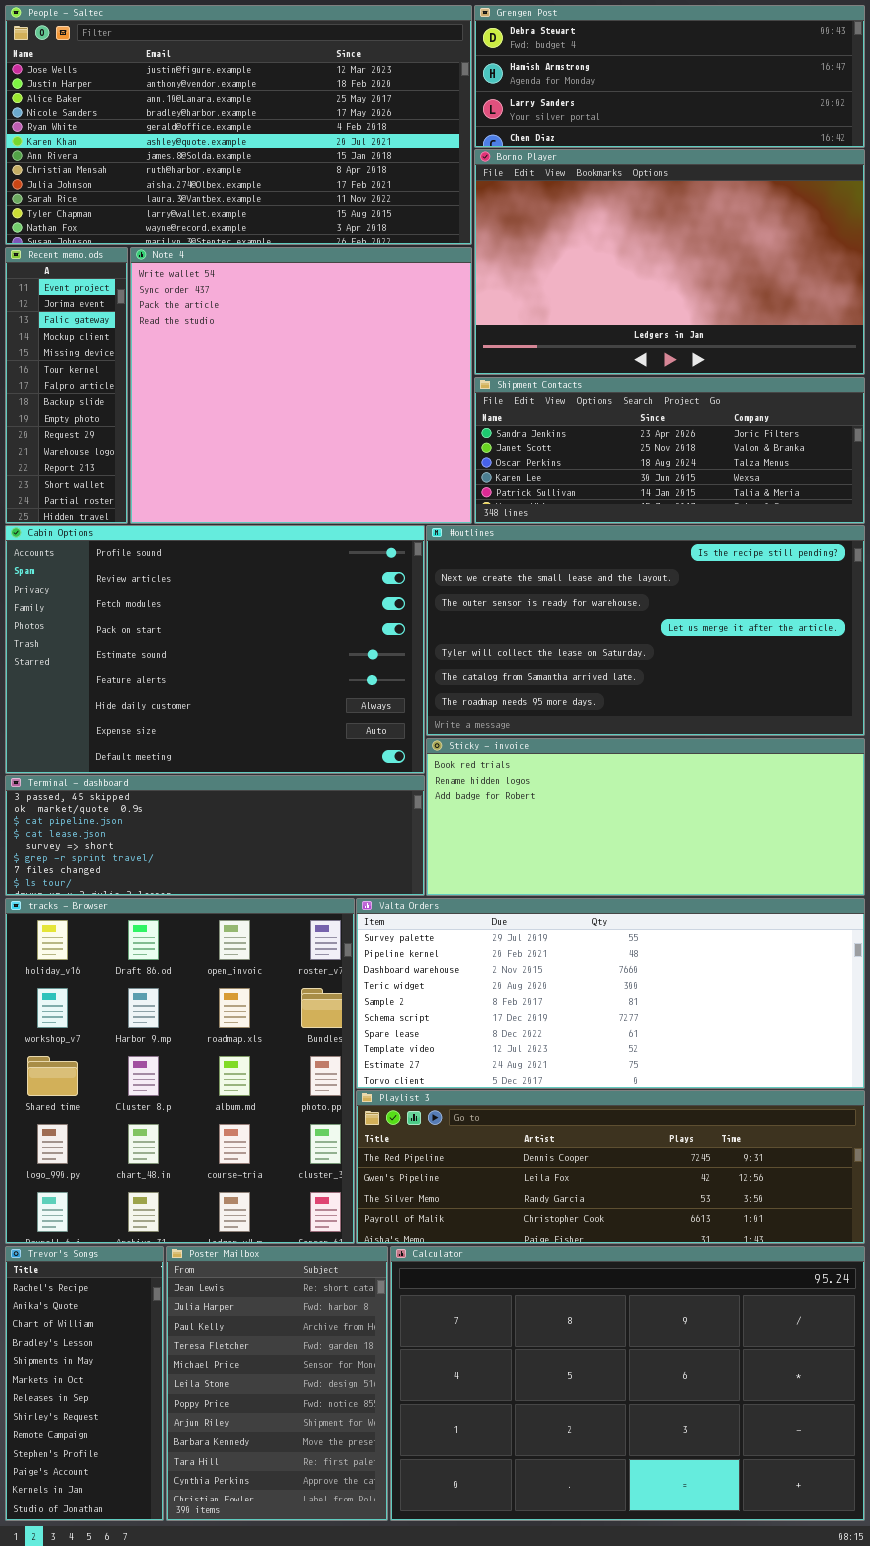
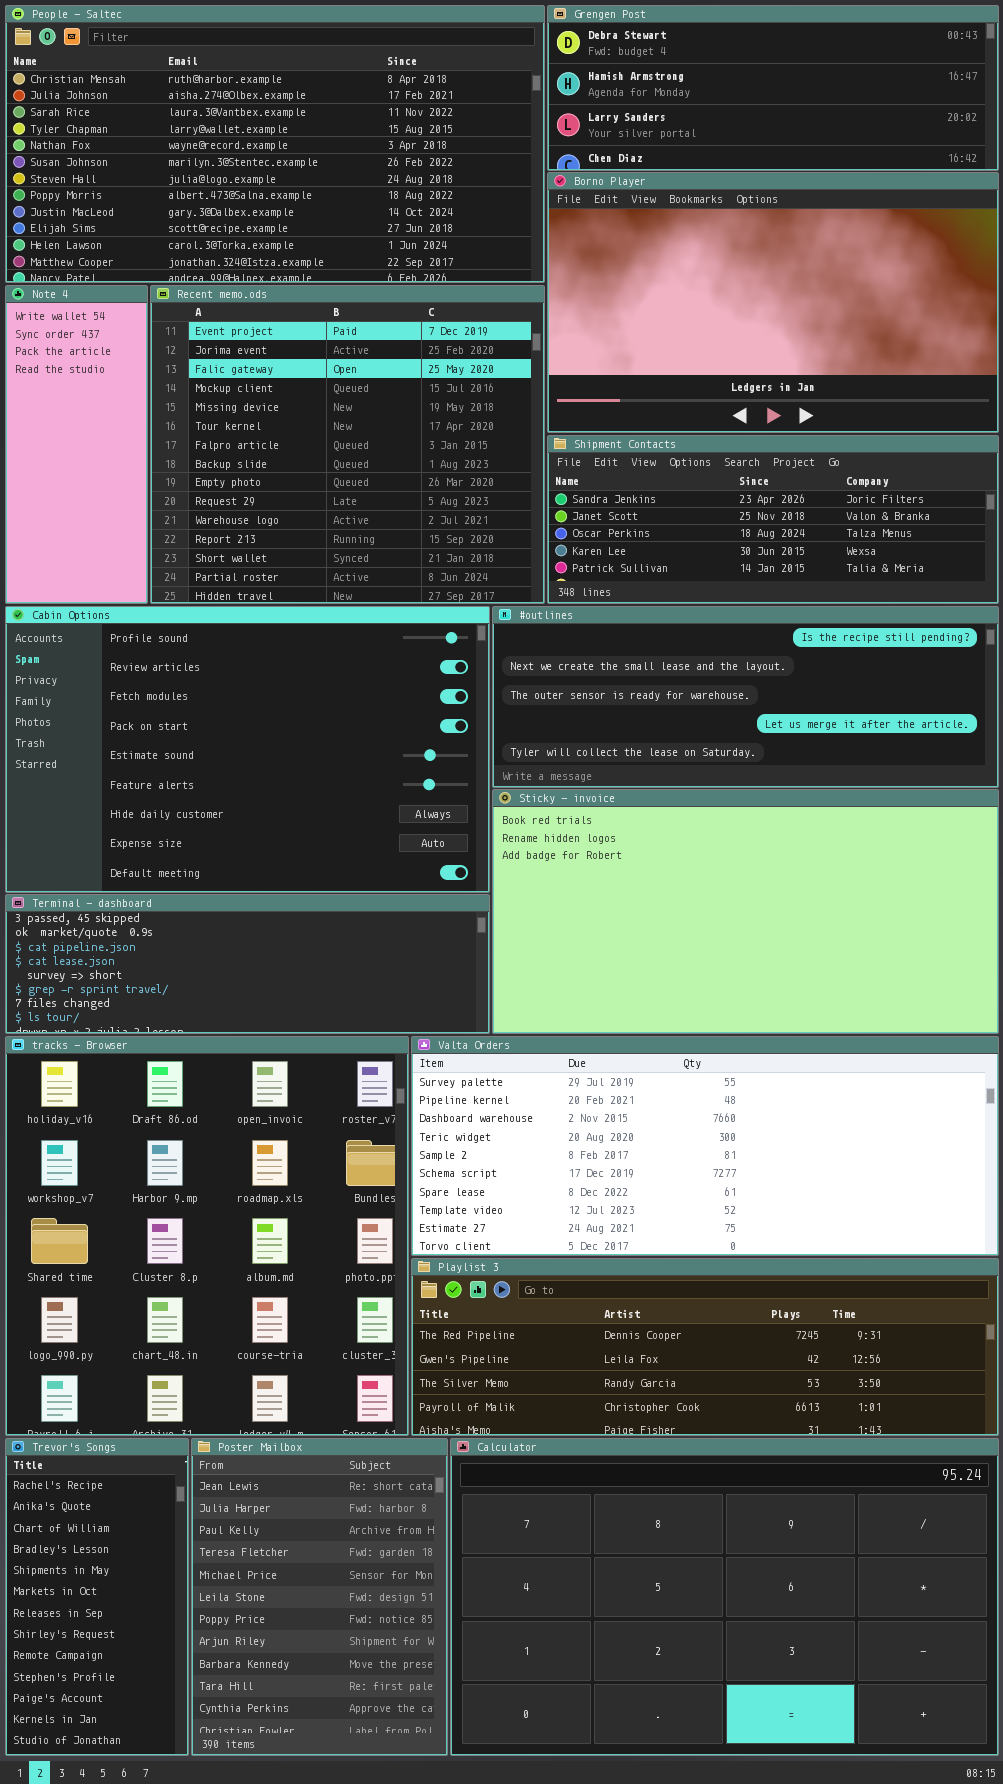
People - Saltec: [5,5,472,245] -> [5,5,545,283], scrolled down 7 rows
Recent memo.ods: [5,247,128,524] -> [150,285,545,604], moved, resized
Note 4: [130,247,472,524] -> [5,285,148,604], moved, resized
#outlines: [426,525,865,736] -> [492,606,999,788], resized
Sticky - invoice: [426,738,865,896] -> [492,789,999,1034], resized

